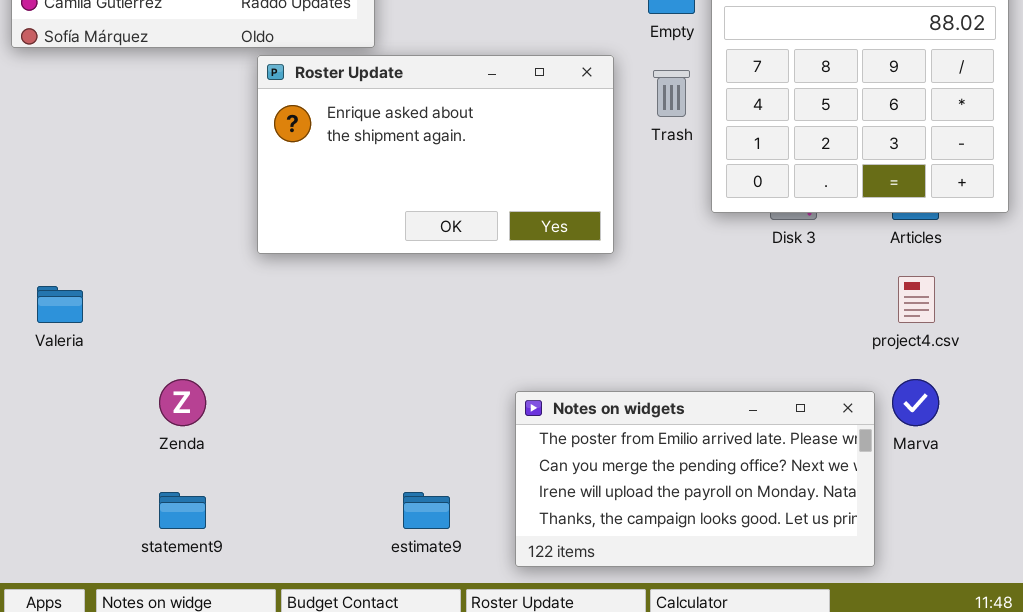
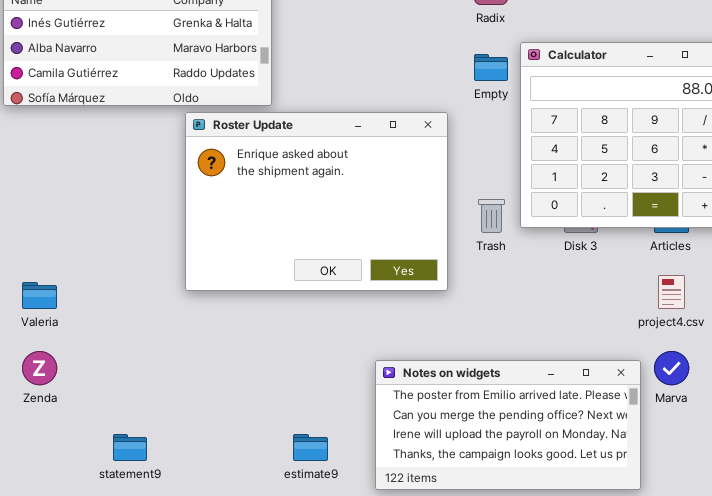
Roster Update: [257,55,614,254] -> [185,112,448,291], resized
Trash: [653,70,690,117] -> [478,199,505,233], moved
Zenda: [159,379,206,426] -> [22,351,57,385], moved

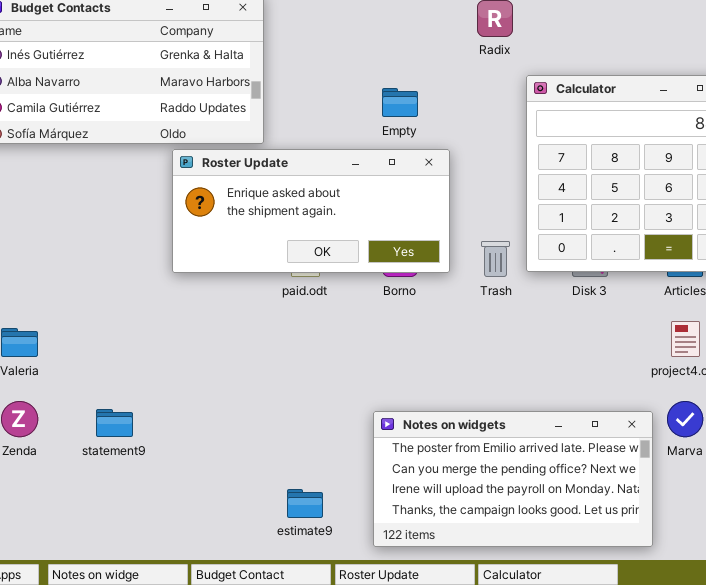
Empty: [474,54,508,81] -> [382,88,418,117], moved
Roster Update: [185,112,448,291] -> [172,149,450,273], resized
statement9: [113,434,147,461] -> [96,409,133,437], moved

